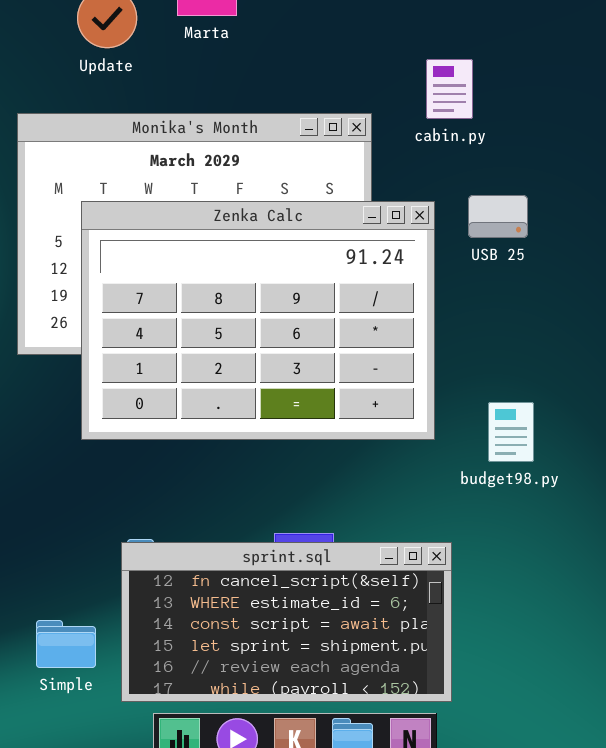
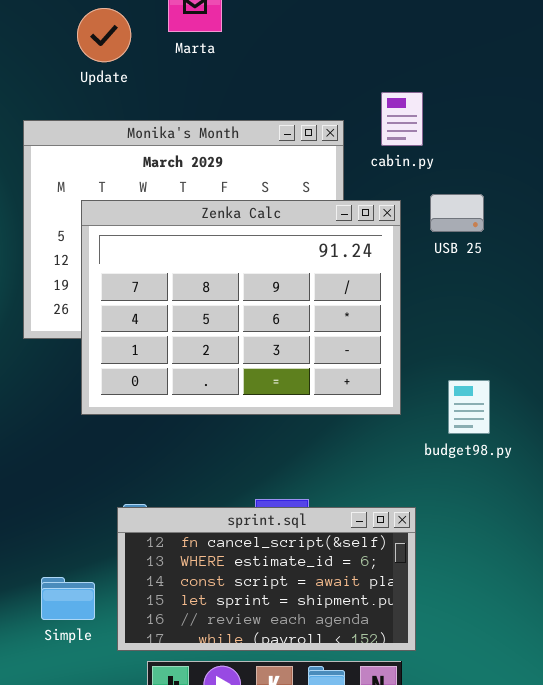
cabin.py: [426,59,473,119] -> [381,92,423,146], moved

